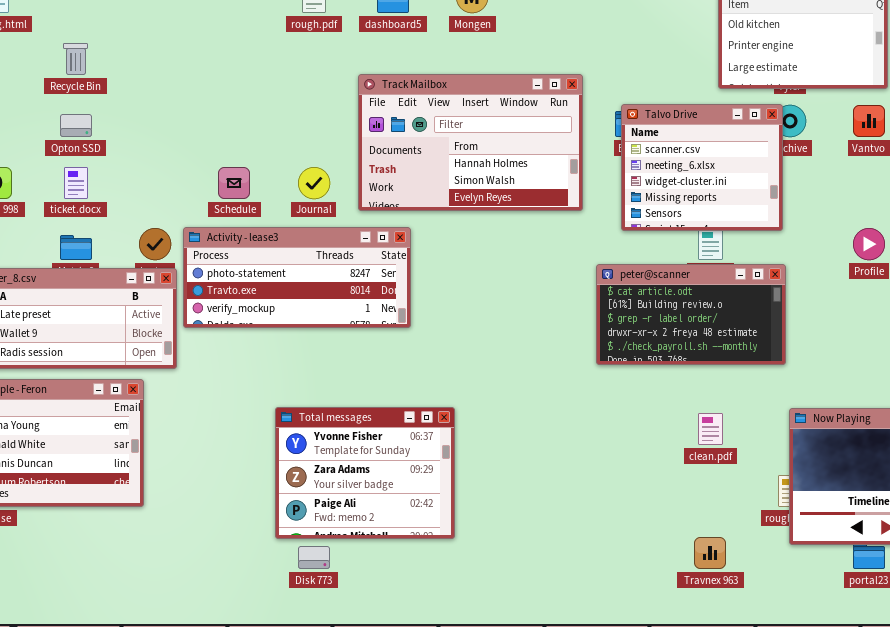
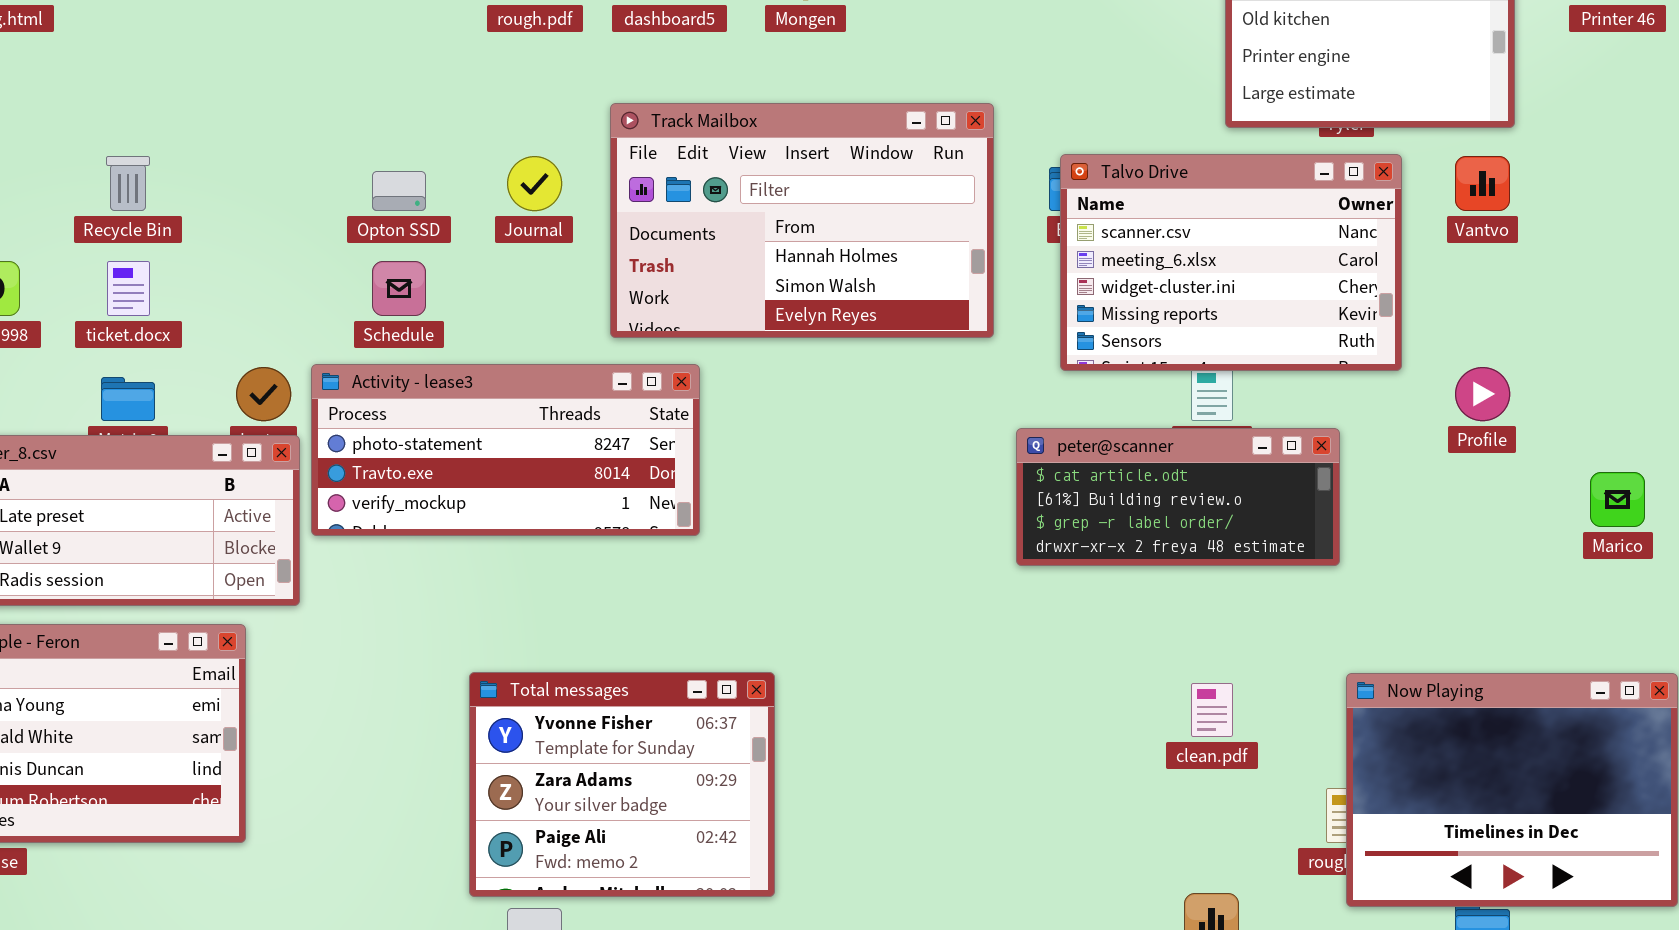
Recycle Bin: [63,43,88,75] -> [106,156,150,211], moved
Talvo Drive: [621,104,783,231] -> [1060,154,1402,371], resized
Opton SSD: [60,114,92,137] -> [372,171,426,211], moved
Journal: [298,167,330,199] -> [507,156,562,211], moved
peter@scanner: [596,264,786,365] -> [1016,428,1340,566], resized

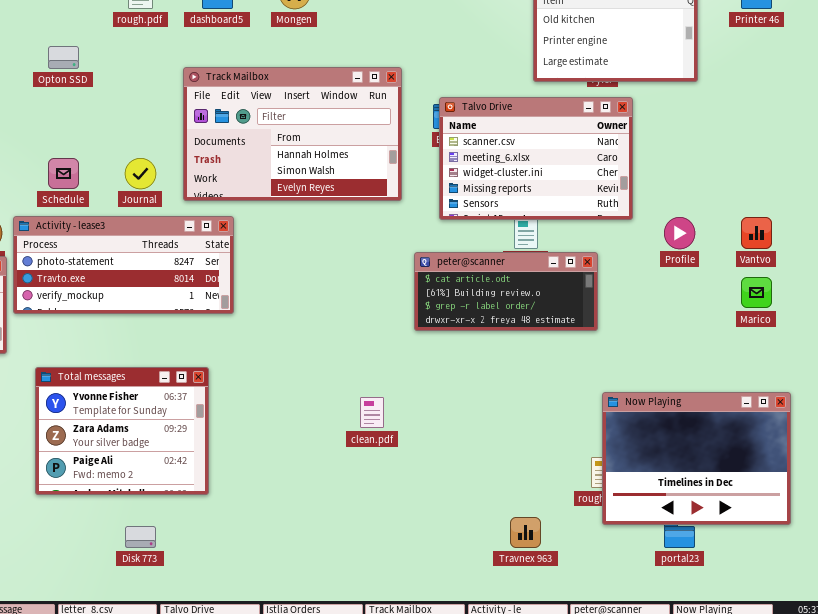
Journal: [507,156,562,211] -> [125,158,156,189], moved
Vantvo: [1455,156,1510,211] -> [741,217,772,249], moved
Opton SSD: [372,171,426,211] -> [48,46,79,69], moved
Total messages: [469,672,775,897] -> [35,367,209,495], moved
clean.pdf: [1191,683,1233,737] -> [360,397,384,428], moved

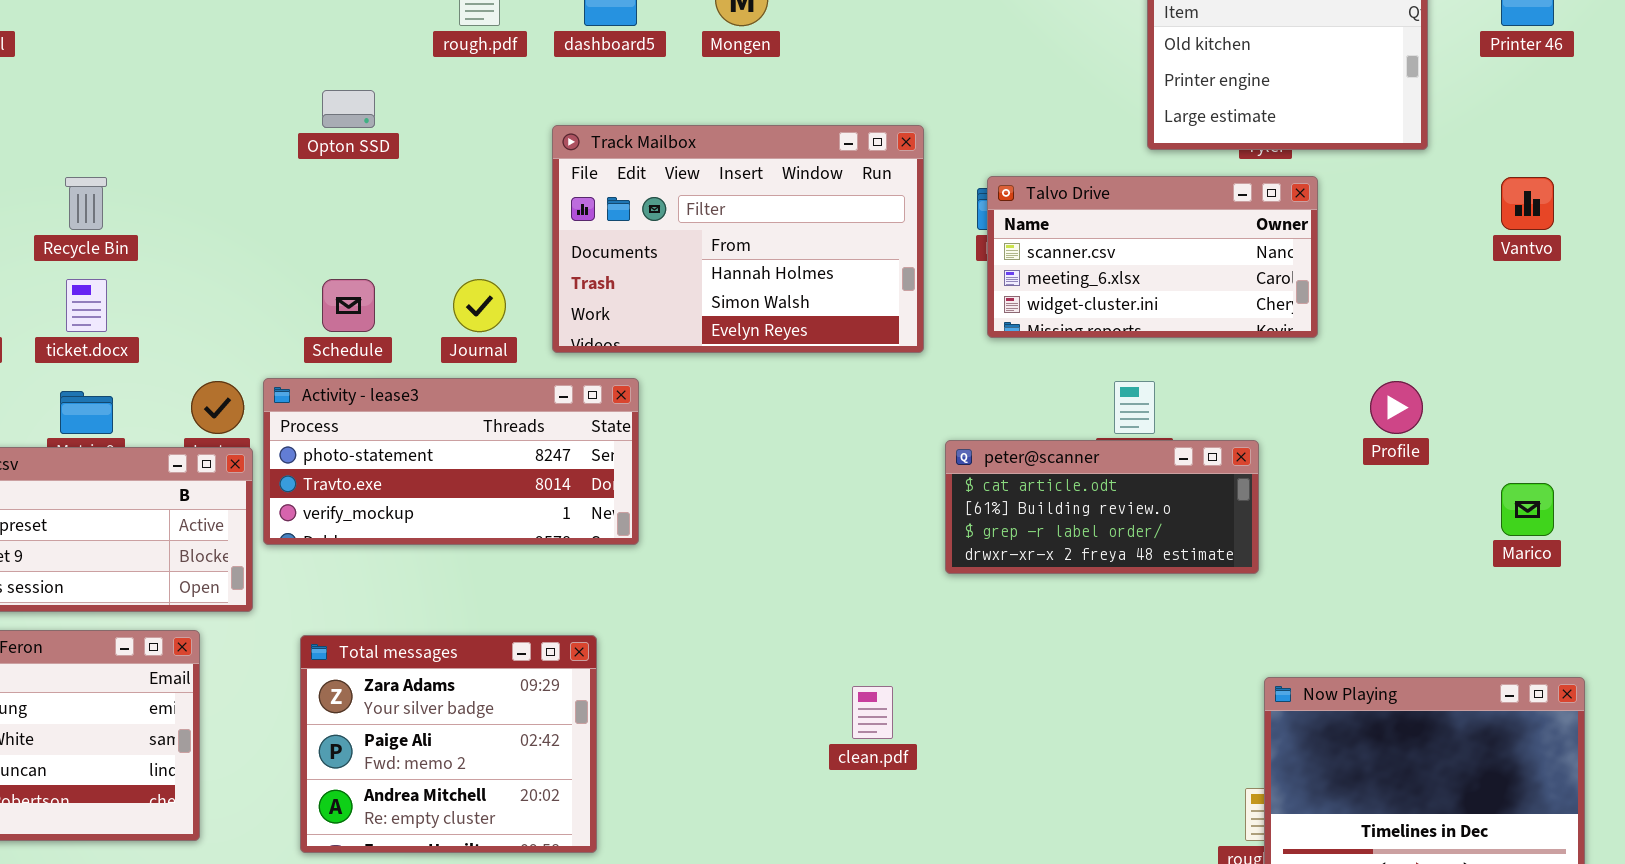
Talvo Drive: [439,97,633,220] -> [987,176,1318,338], resized
Vantvo: [741,217,772,249] -> [1501,177,1554,230], moved
Total messages: [35,367,209,495] -> [300,635,597,853], scrolled down 1 row

